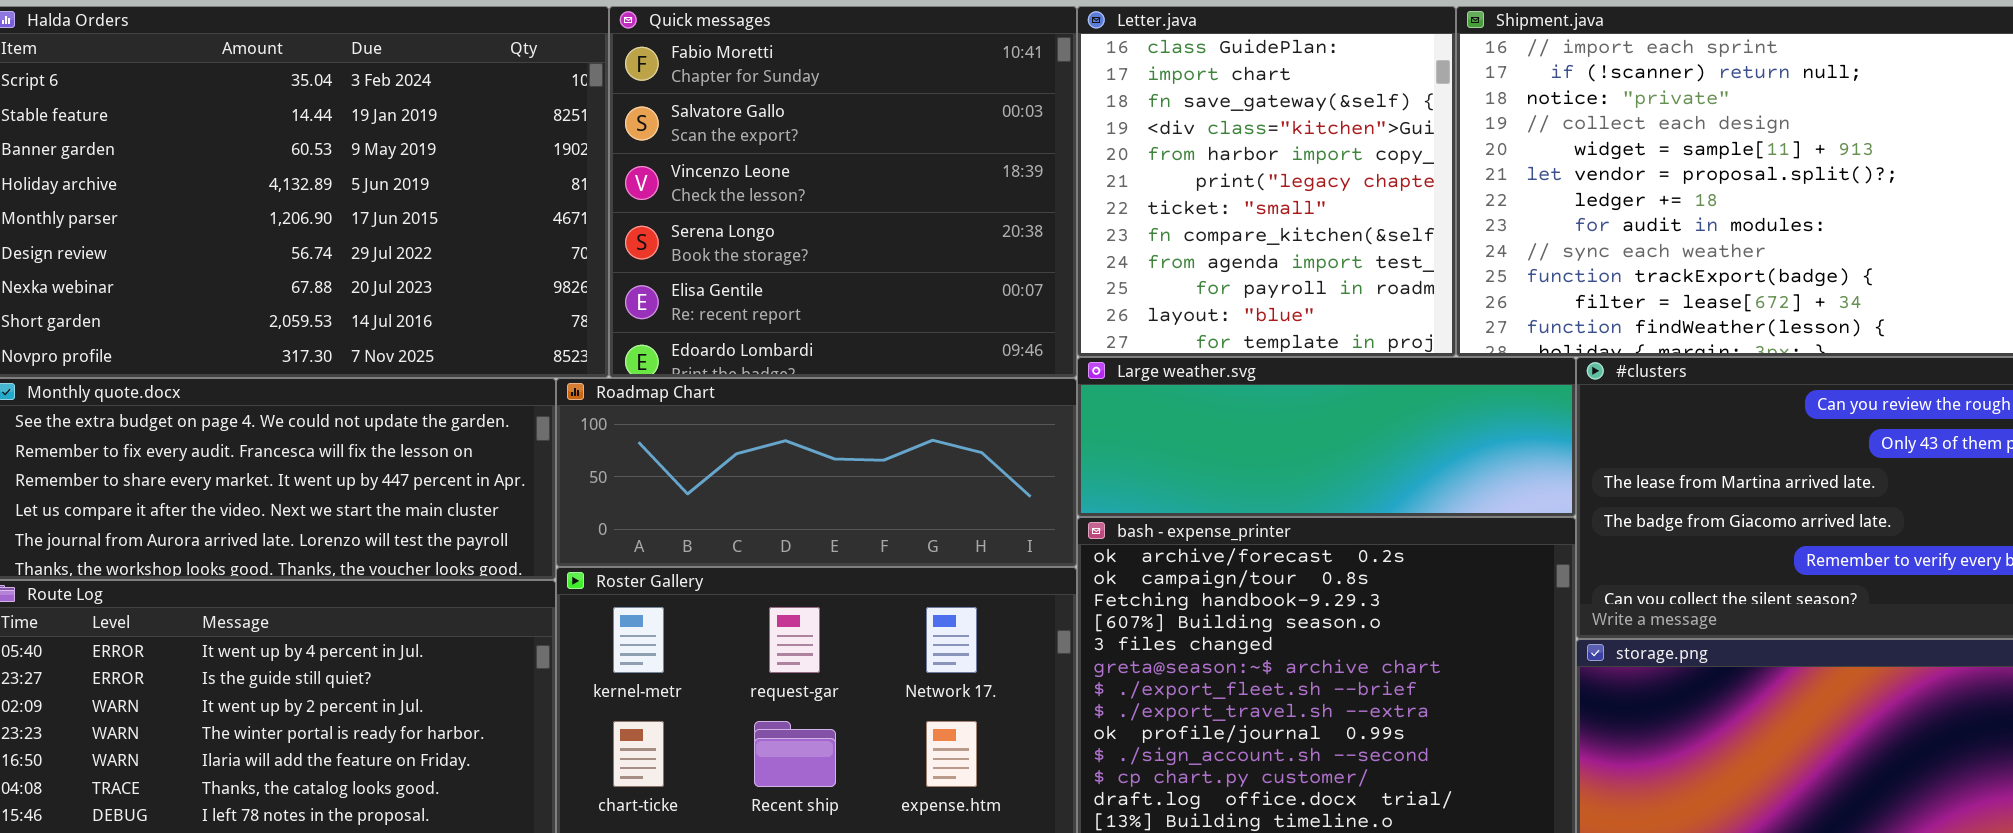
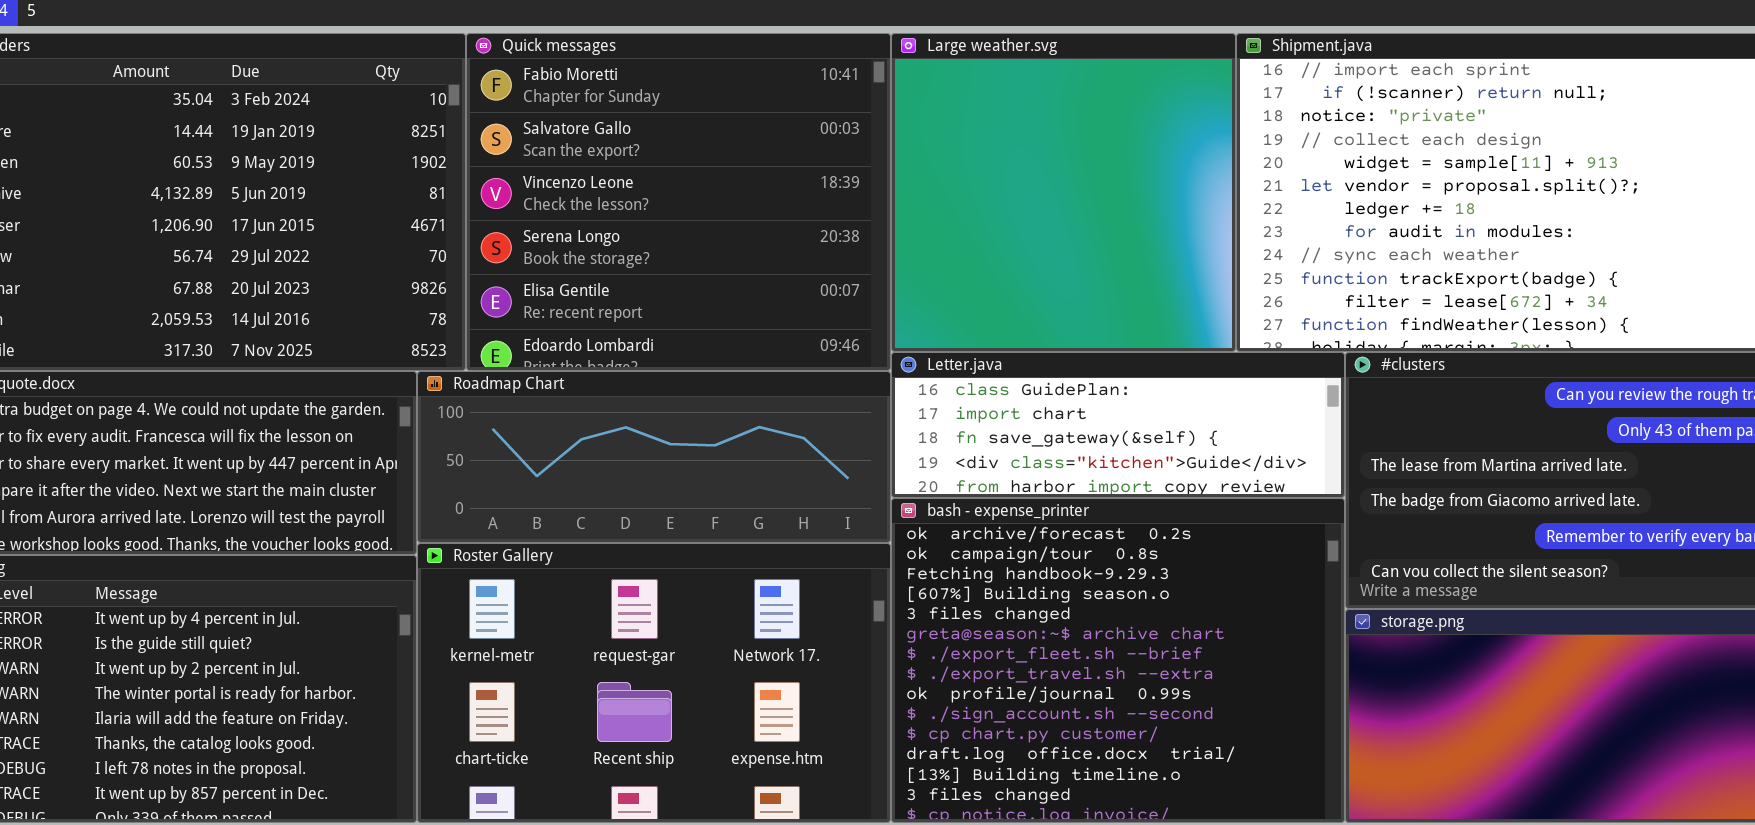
Letter.java: [1077,6,1456,357] -> [891,352,1345,498], moved, resized
Large weather.svg: [1077,357,1576,517] -> [891,33,1236,352], moved, resized

